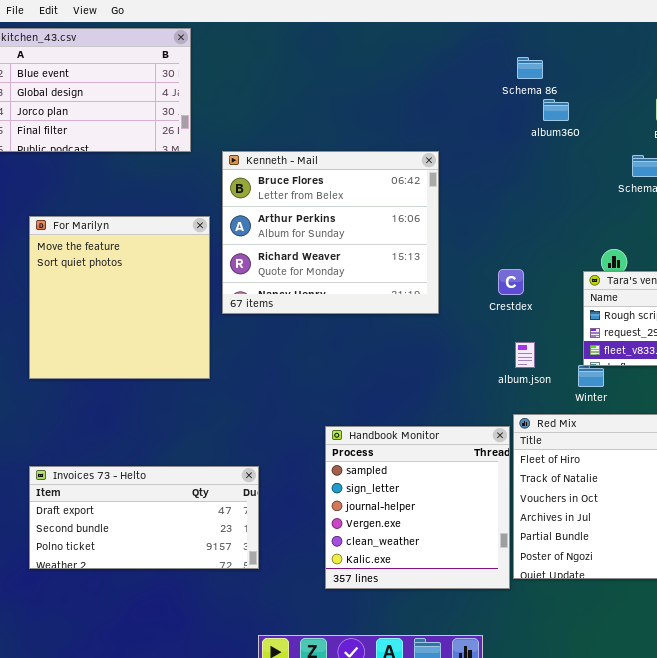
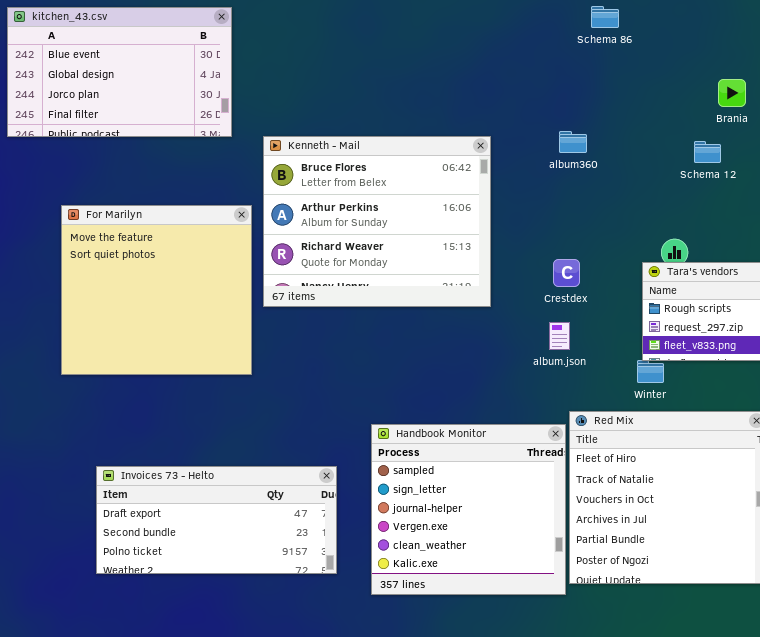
Schema 86: [517,57,543,79] -> [591,6,619,28], moved
album360: [543,99,569,121] -> [559,131,587,153], moved
album.json: [515,342,535,368] -> [549,322,570,350], moved
Invoices 73 - Helto: [29,466,259,569] -> [96,466,337,574], moved

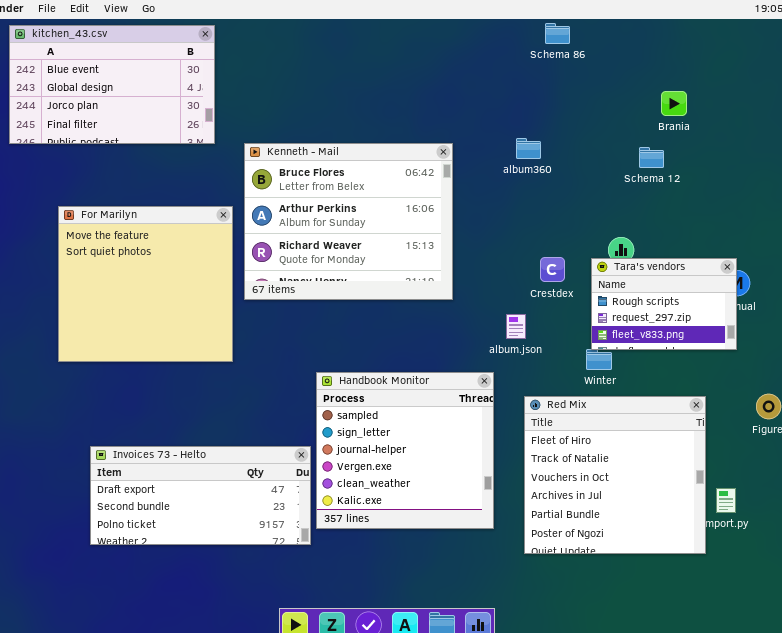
Crestdex: [553,259,580,287] -> [540,257,565,282], moved
Handbook Monitor: [371,424,566,595] -> [316,372,494,529], moved

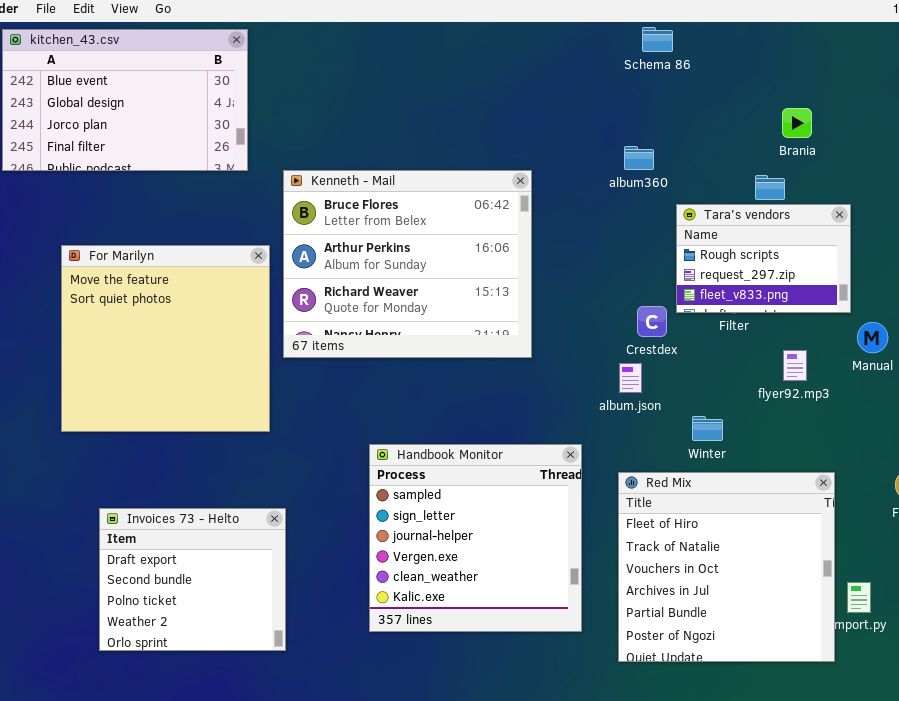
album360: [516,138,541,159] -> [624,146,654,170], moved
Tara's vendors: [591,258,737,350] -> [676,204,851,313], moved
album.json: [506,314,526,339] -> [619,363,642,393], moved
Invoices 73 - Helto: [90,446,311,545] -> [99,508,286,651], resized

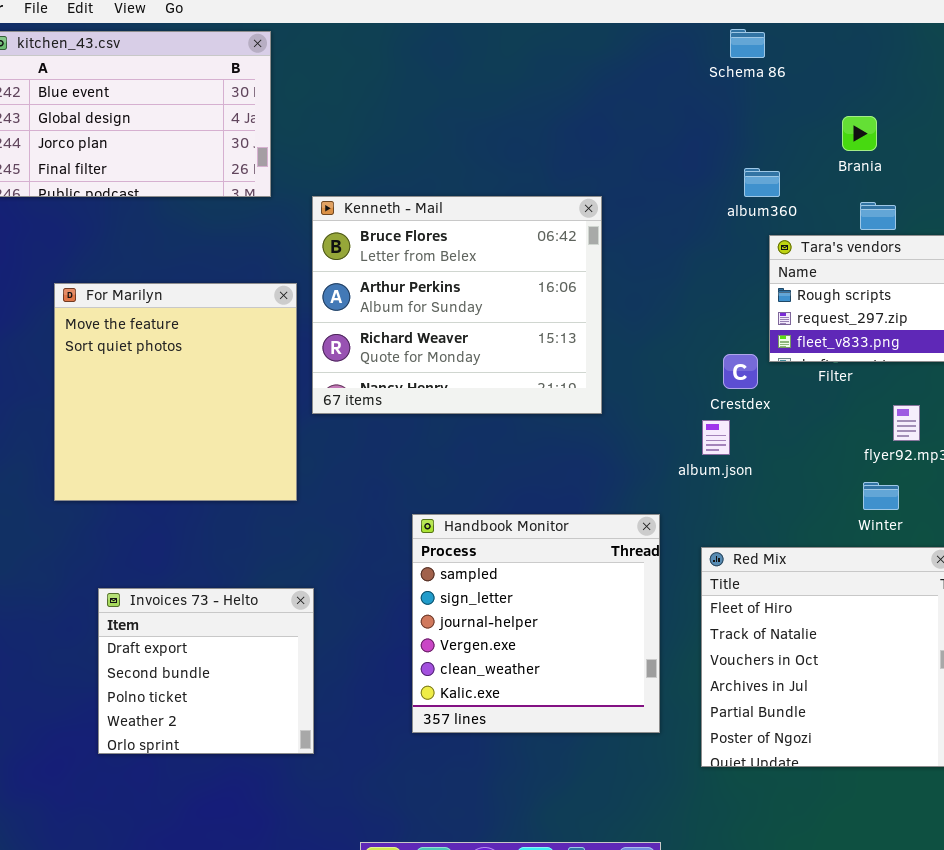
Brania: [782,108,812,138] -> [842,116,877,151], moved
album360: [624,146,654,170] -> [744,168,780,197], moved
Winter: [692,416,723,441] -> [863,482,899,510], moved

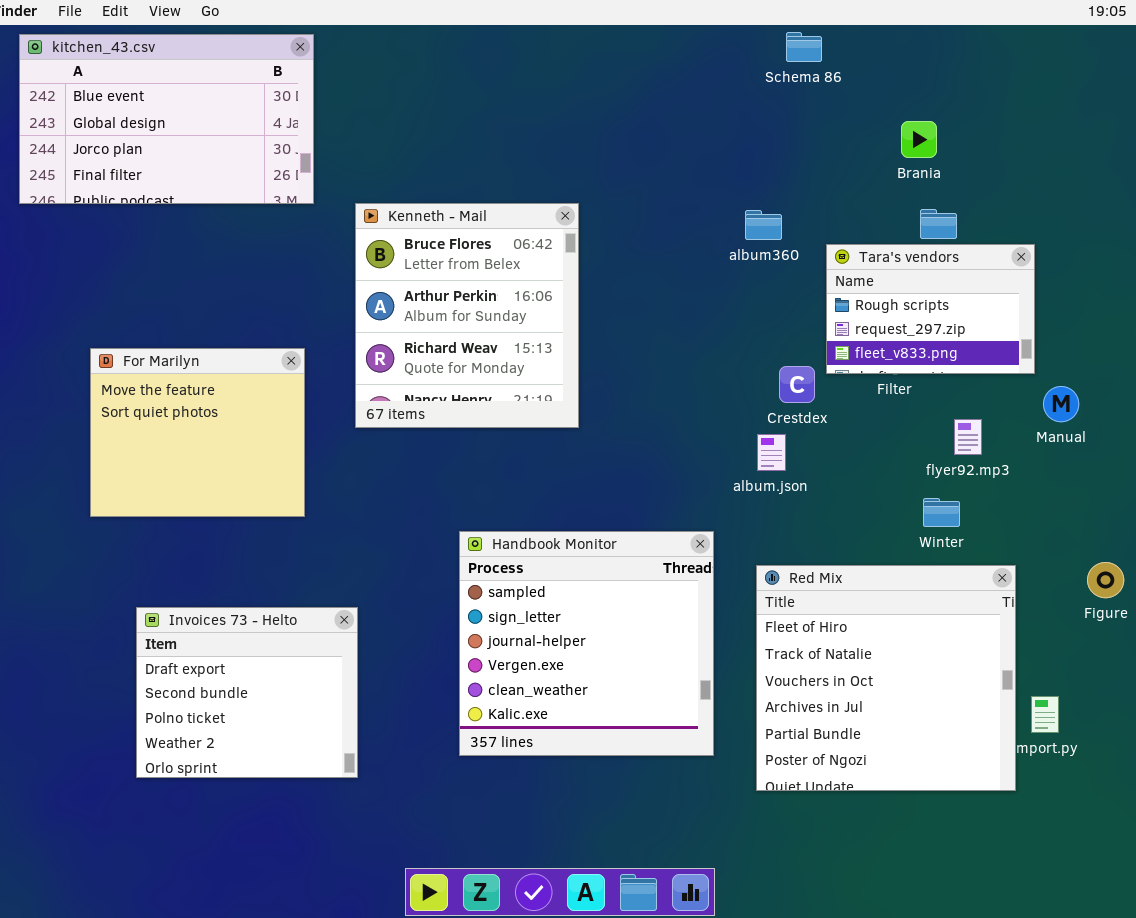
album360: [744,168,780,197] -> [745,210,782,240], moved
Kenneth - Mail: [312,196,602,414] -> [355,203,579,428], resized
For Marilyn: [54,283,297,501] -> [90,348,305,517], resized

